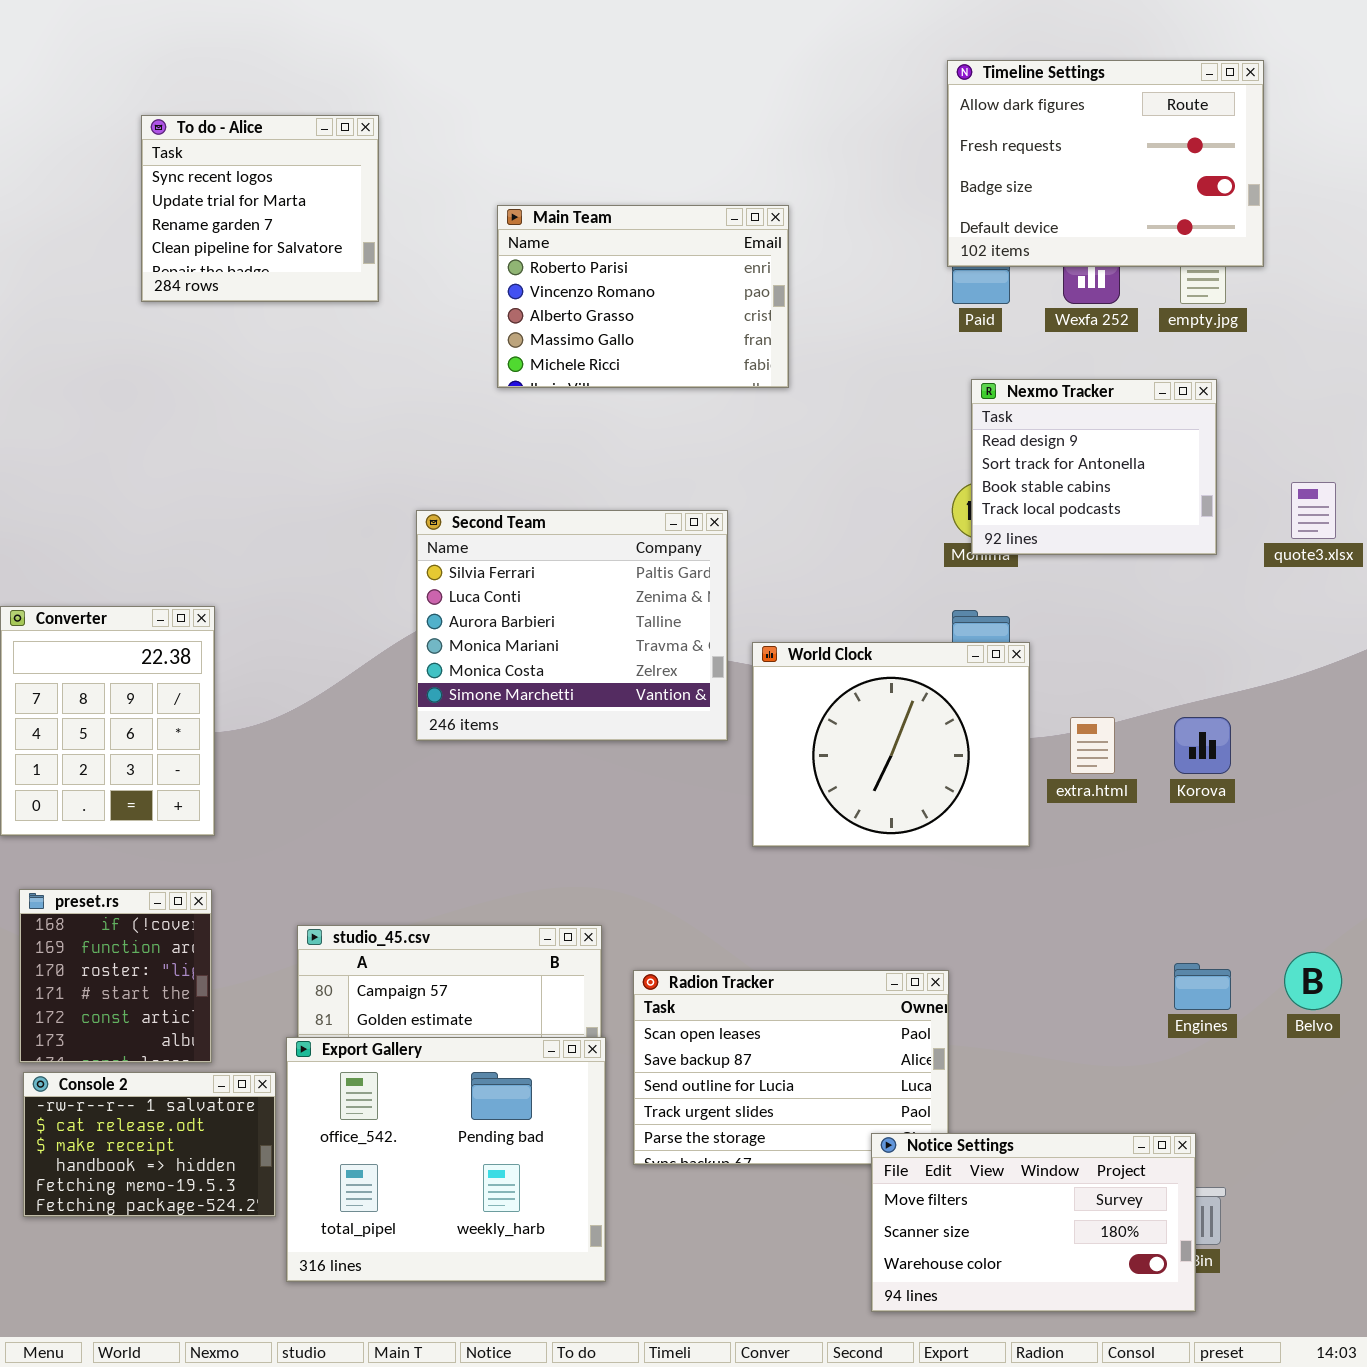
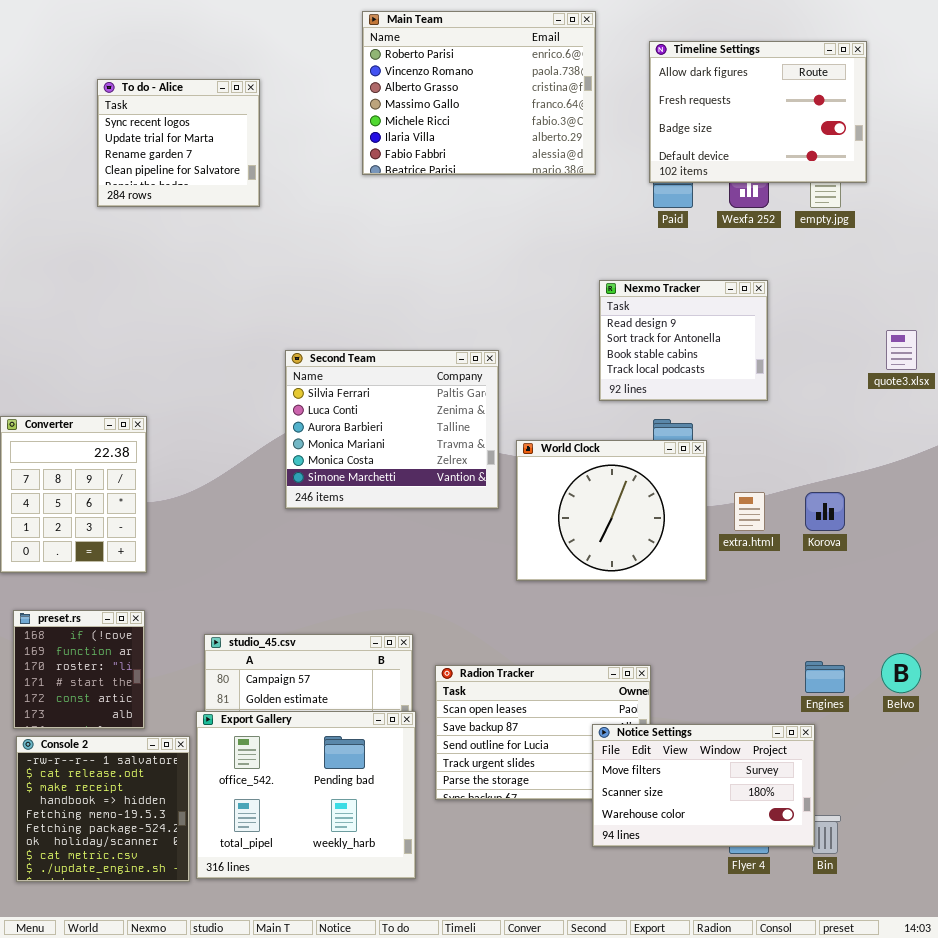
Main Team: [497,205,789,388] -> [362,11,596,175], moved, resized
Nexmo Tracker: [971,379,1217,555] -> [599,280,768,401], moved
Console 2: [23,1072,276,1217] -> [16,736,190,882], resized
Notice Settings: [871,1133,1196,1312] -> [592,724,815,847], moved

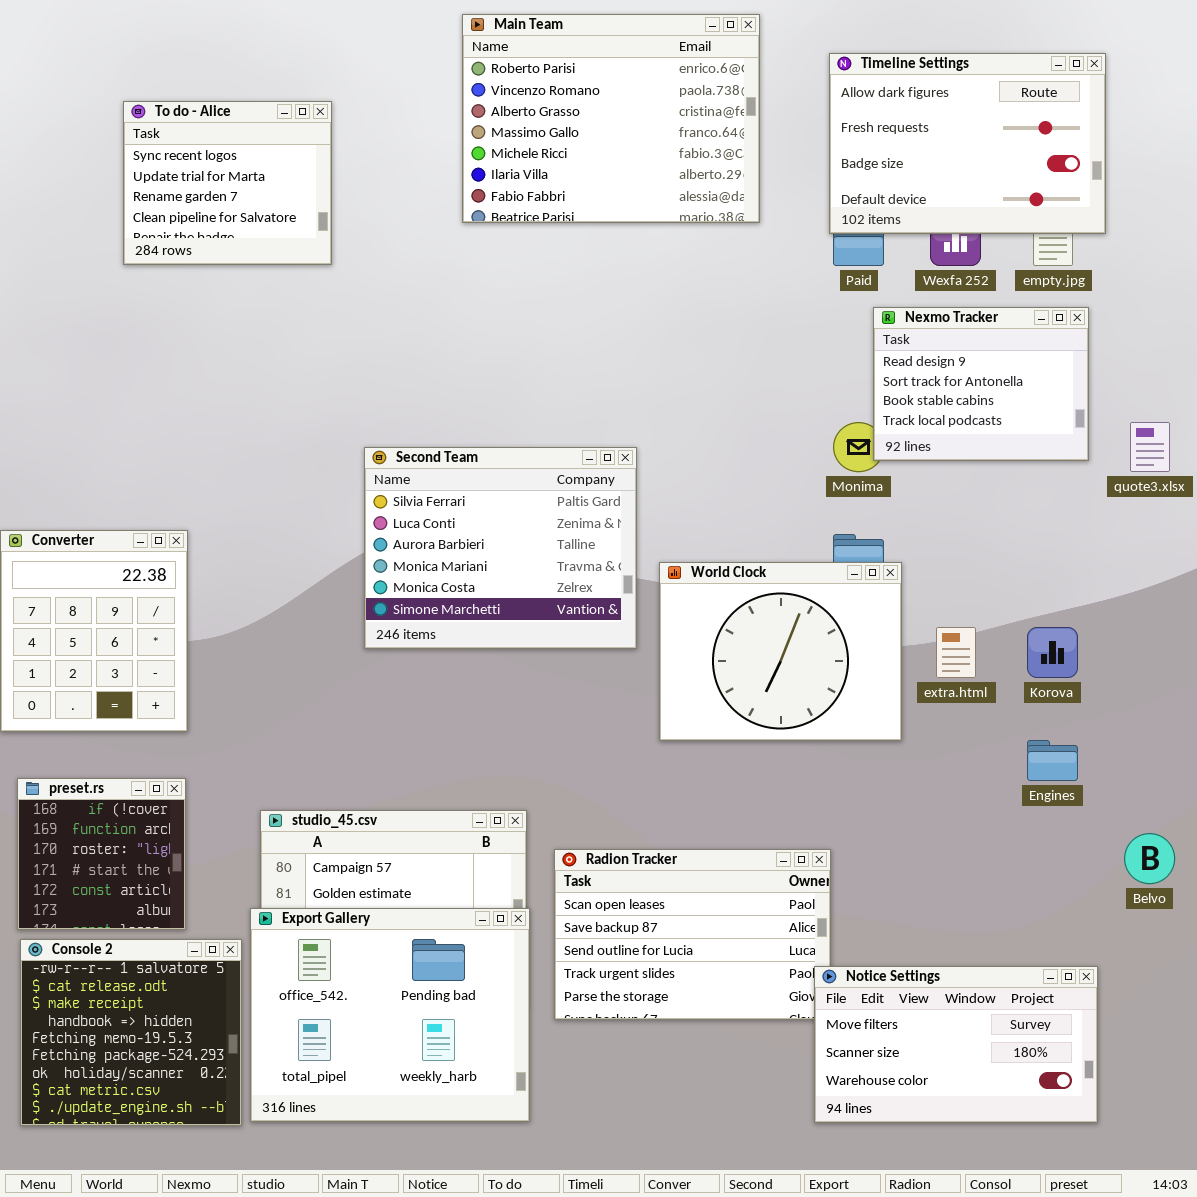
Nexmo Tracker: [599,280,768,401] -> [873,307,1089,461], moved
Engines: [805,661,845,693] -> [1027,740,1078,781], moved
Notice Settings: [592,724,815,847] -> [814,966,1098,1123], moved

